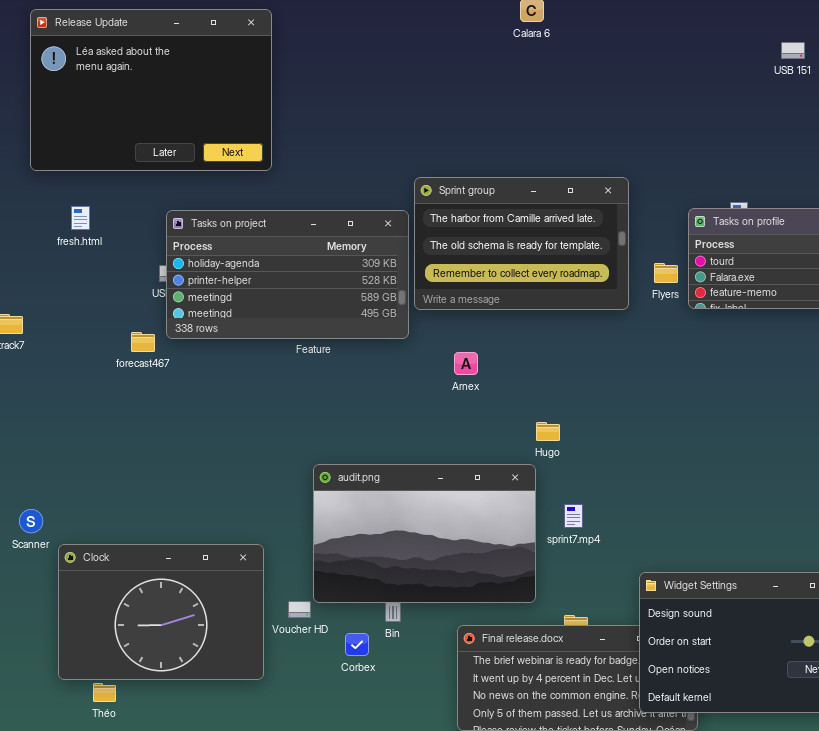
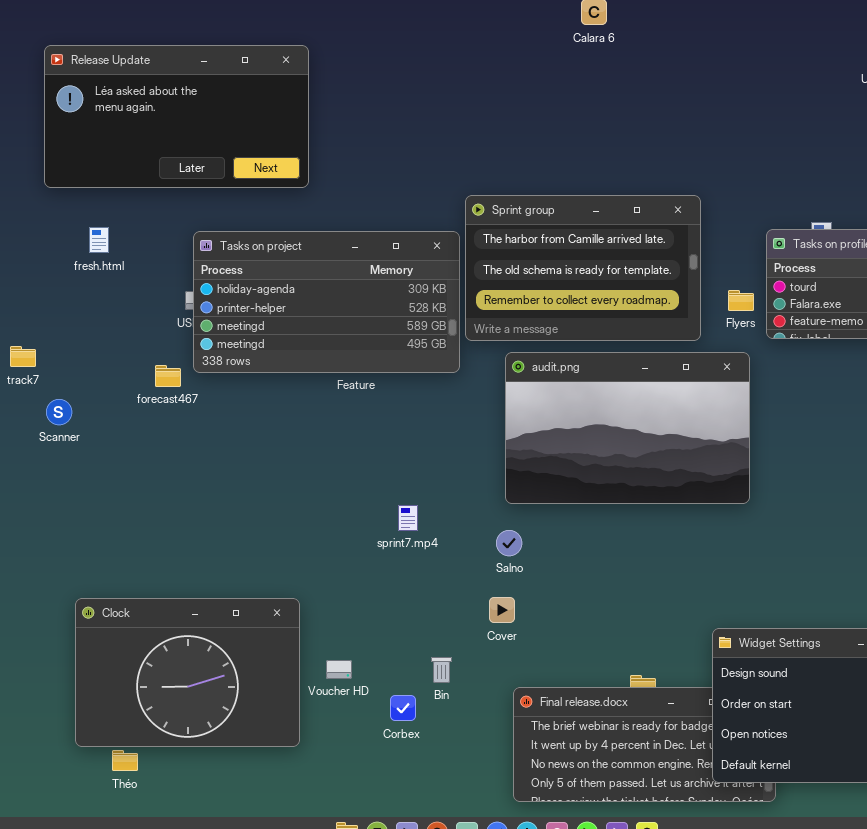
Release Update: [30,9,272,171] -> [44,45,309,188], resized
audit.png: [313,464,536,603] -> [505,352,750,504], moved
sprint7.mp4: [564,504,583,528] -> [398,505,418,531], moved
Scanner: [19,509,43,533] -> [46,399,72,425], moved

